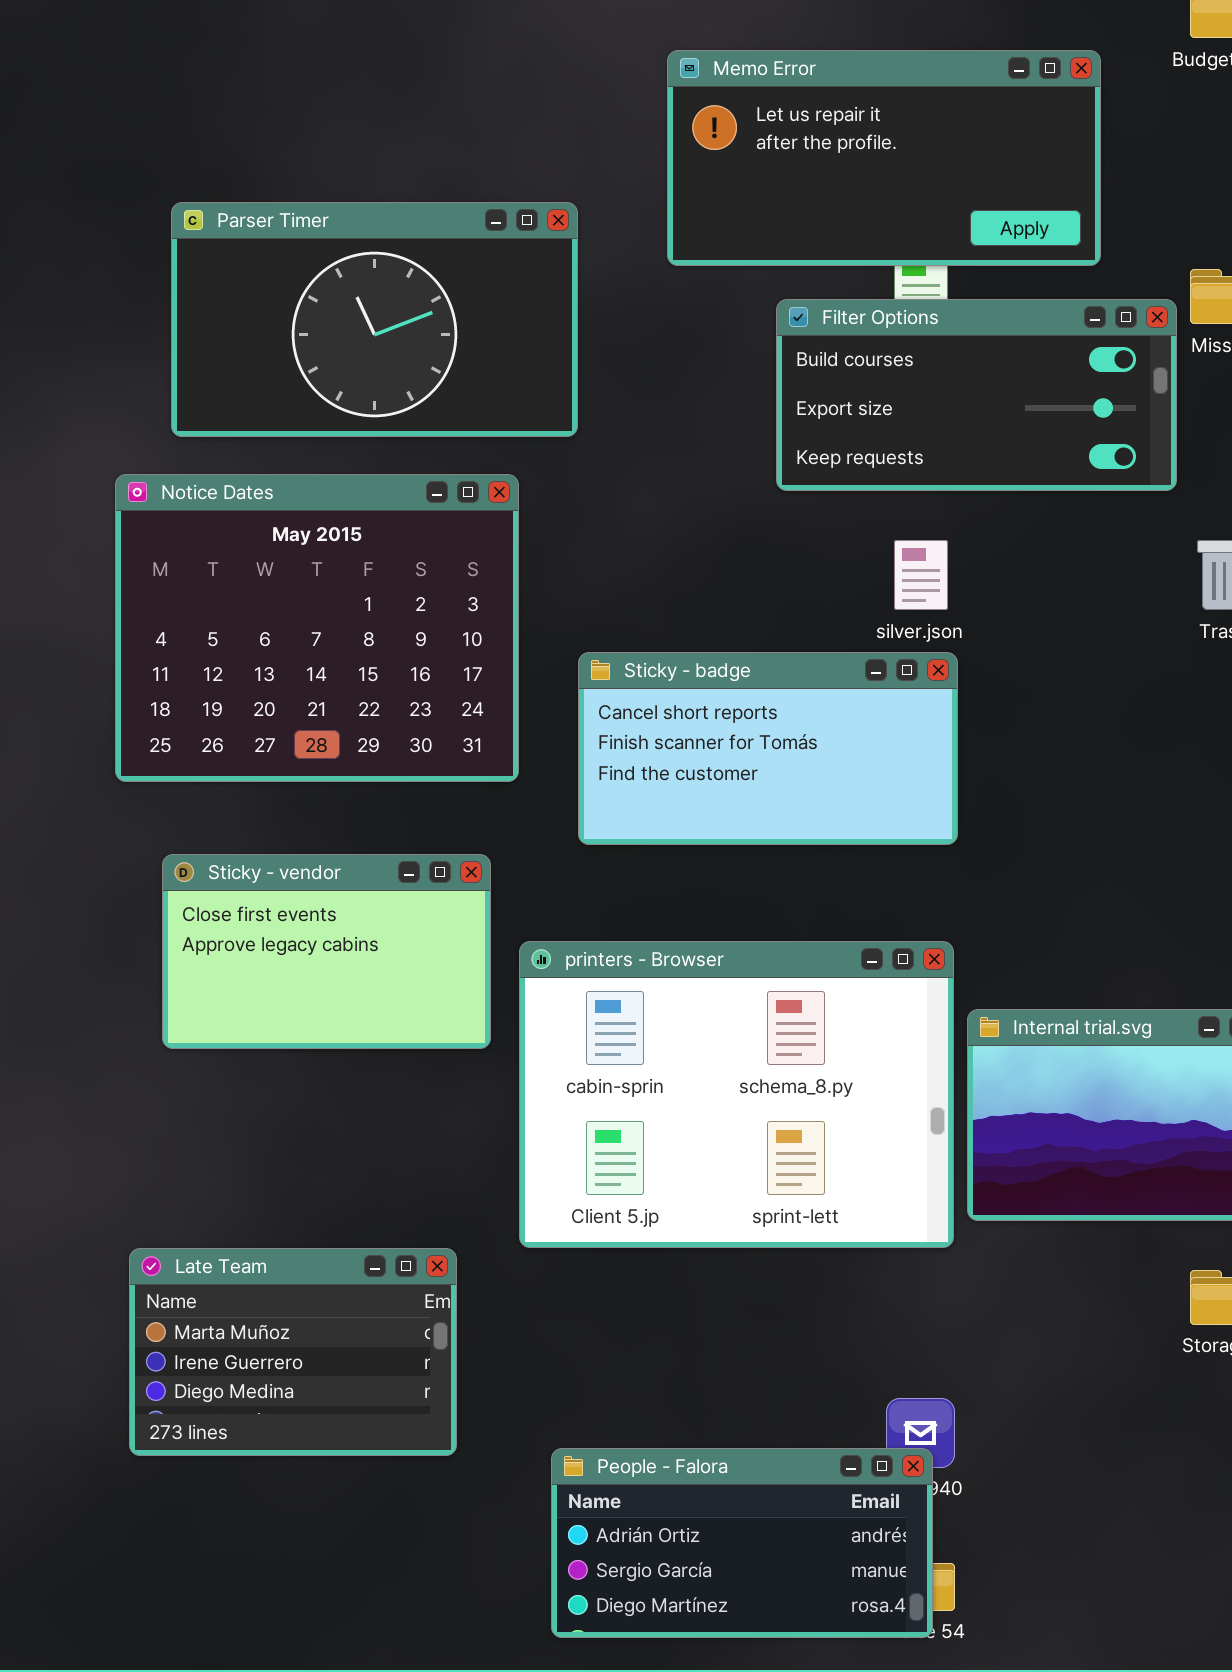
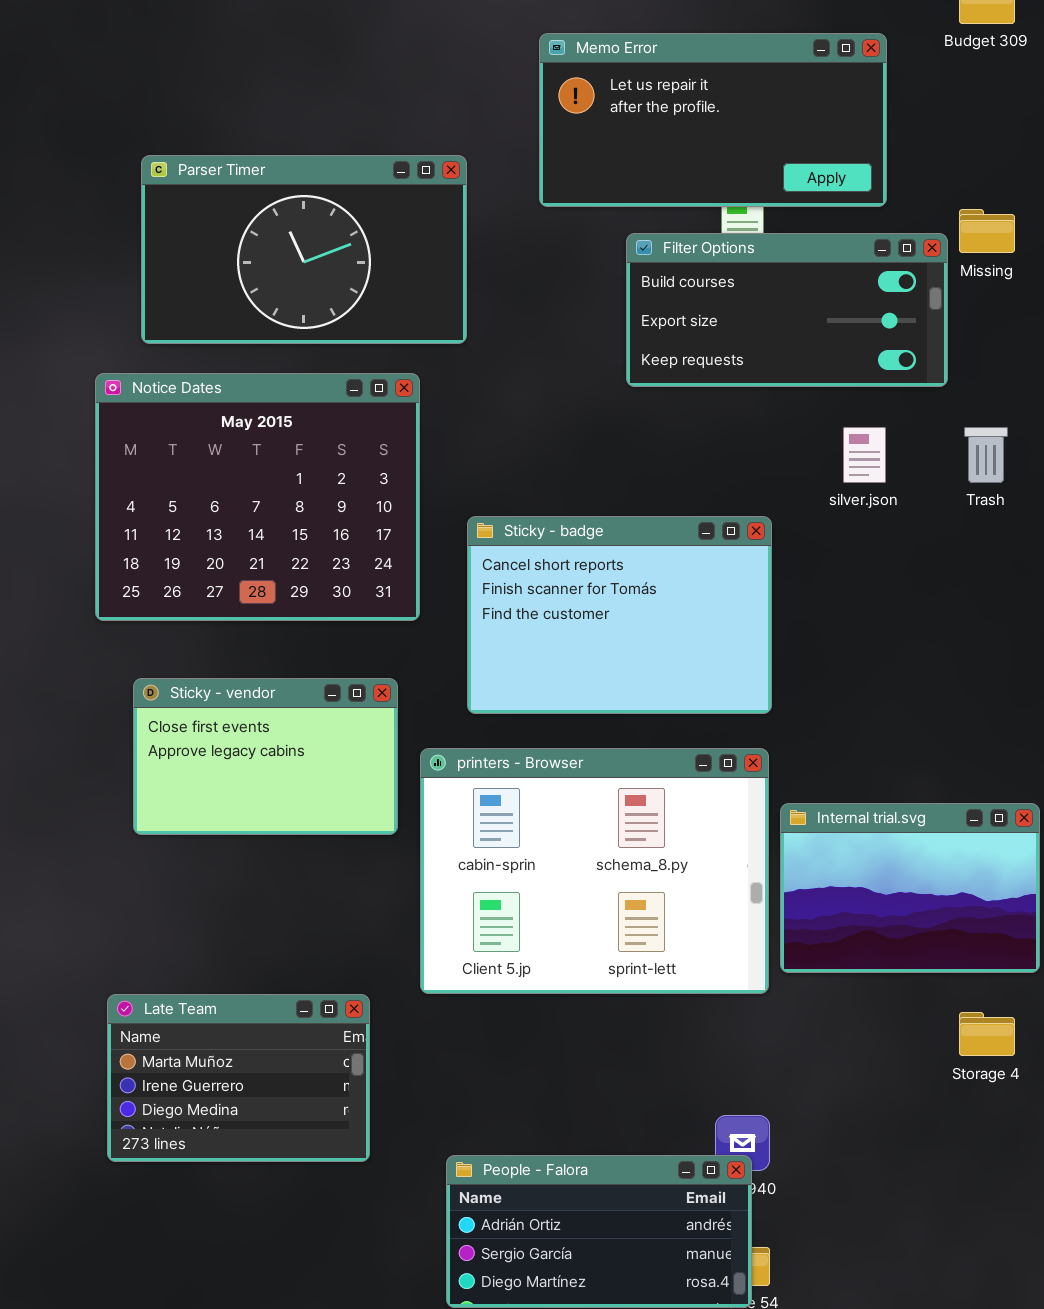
silver.json: [894,540,948,610] -> [843,427,886,483], moved
Sticky - badge: [578,652,958,845] -> [467,516,772,714], resized

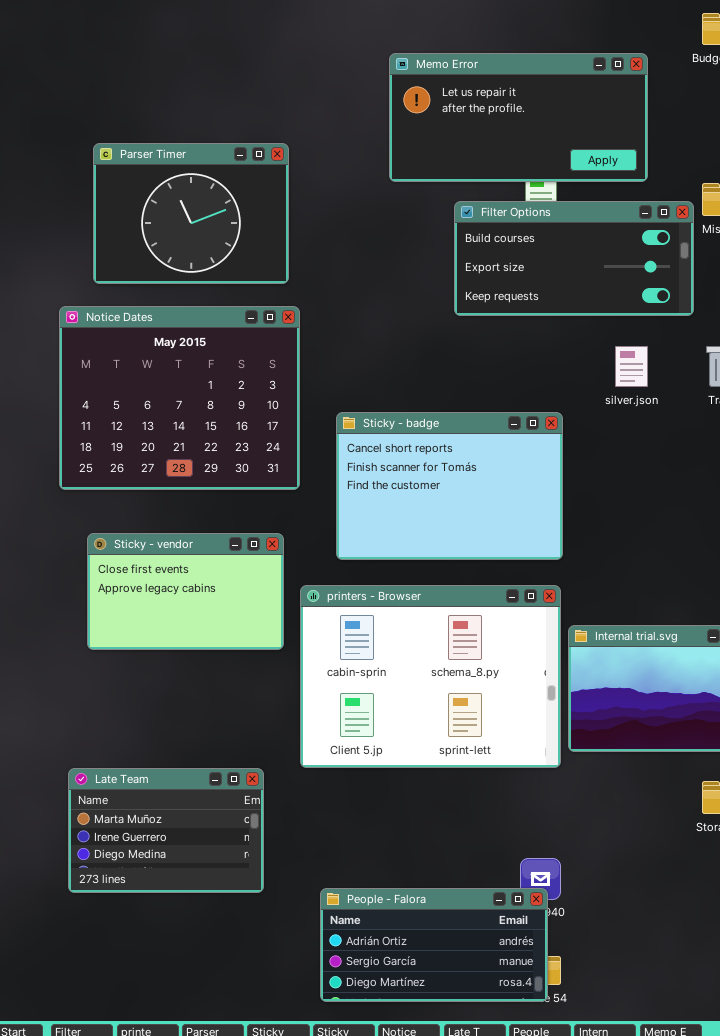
Parser Timer: [141,155,467,344] -> [93,143,289,284], resized

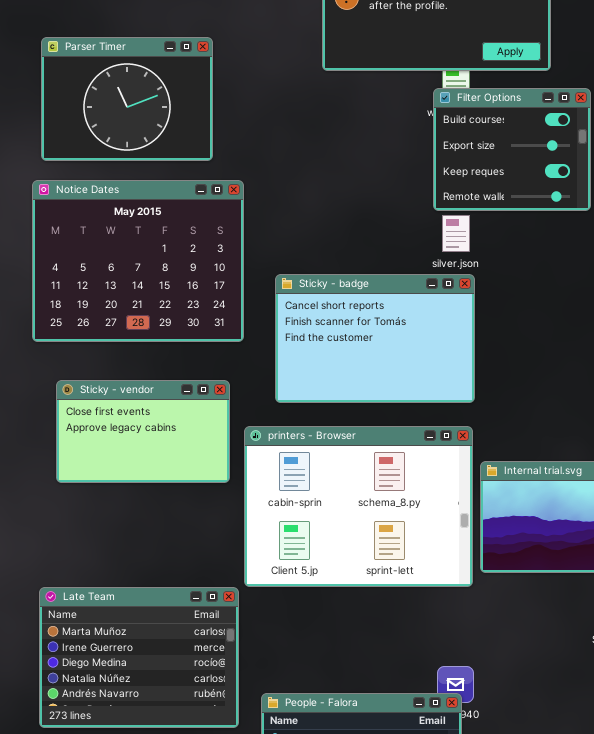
Parser Timer: [93,143,289,284] -> [41,37,213,161], moved
Filter Options: [454,201,694,316] -> [433,88,591,211], resized
silver.json: [615,346,648,387] -> [442,215,470,252], moved
Late Team: [68,768,264,893] -> [39,587,239,728], resized

